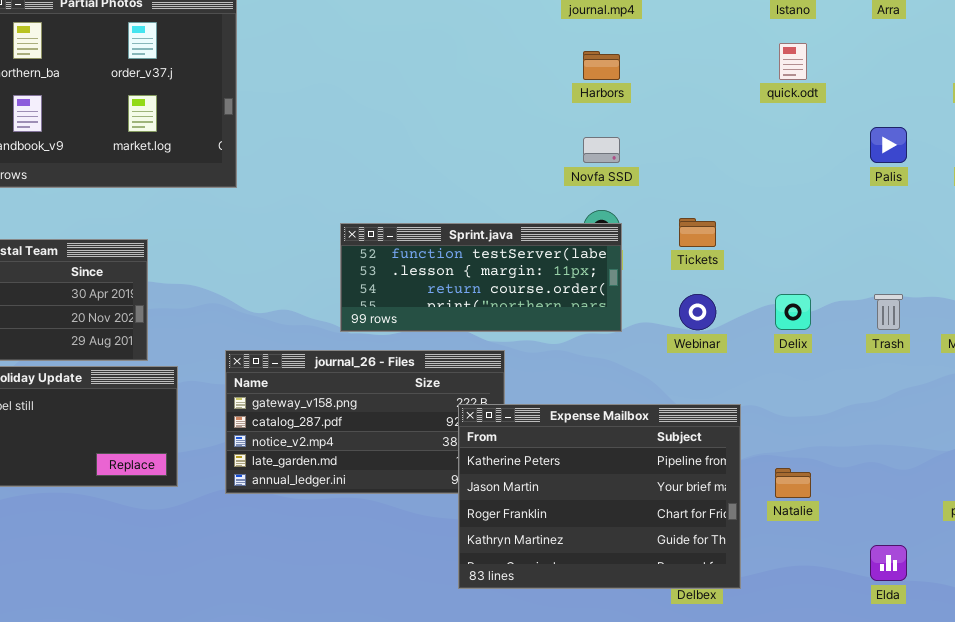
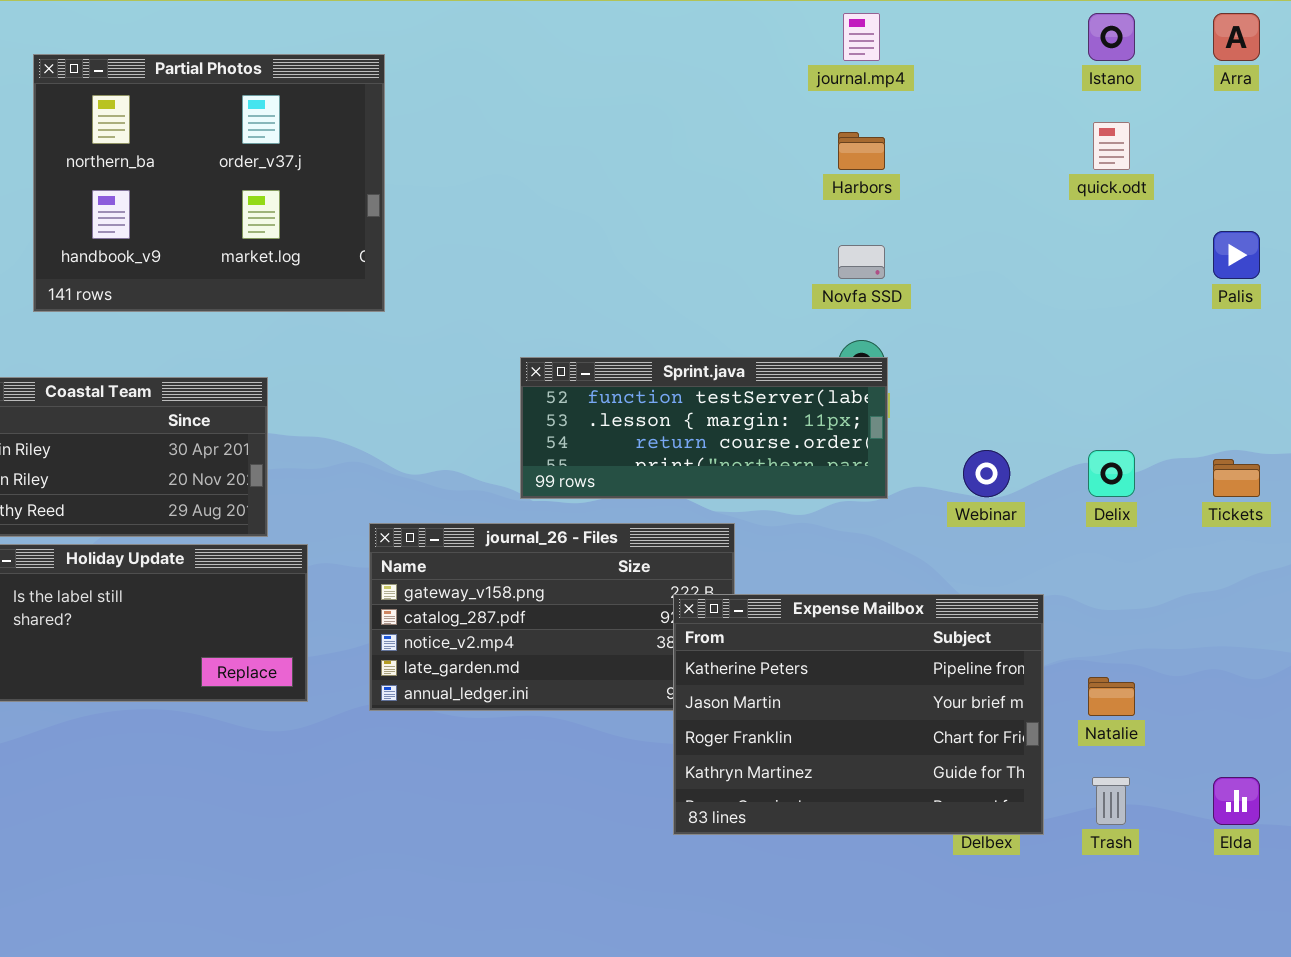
Tickets: [679,218,716,247] -> [1213,459,1260,497], moved
Trash: [874,294,903,330] -> [1092,777,1130,825], moved

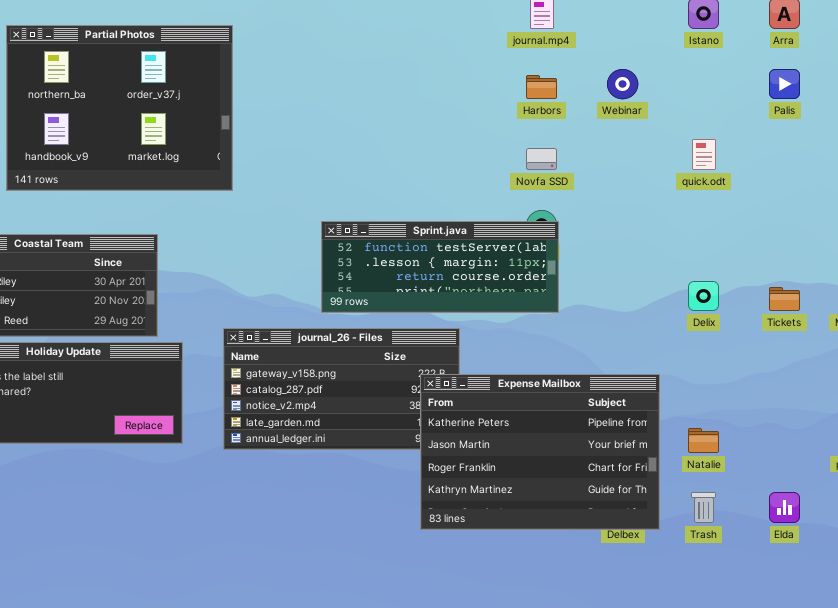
quick.odt: [1093,122,1130,170] -> [692,139,716,170], moved
Palis: [1213,231,1260,279] -> [769,69,800,99], moved
Webinar: [963,450,1010,497] -> [607,69,638,99], moved

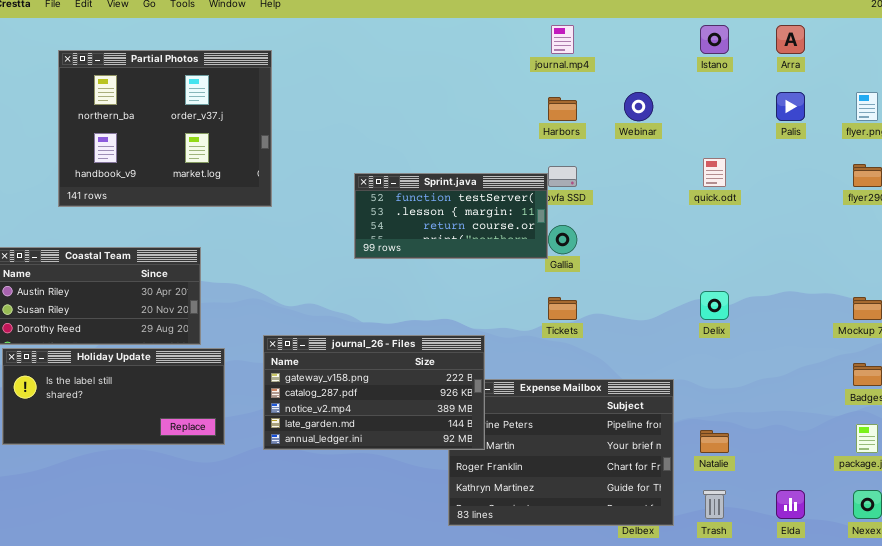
Sprint.java: [321,221,559,313] -> [354,173,548,259], moved, resized
Tickets: [769,287,800,311] -> [548,297,577,320], moved
journal_26 - Files: [223,328,460,450] -> [263,335,485,450], raised

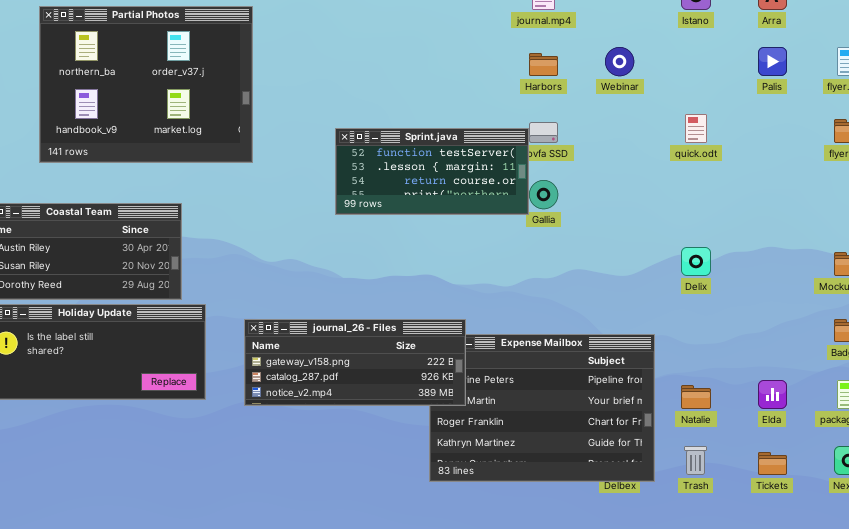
Tickets: [548,297,577,320] -> [758,452,787,475], moved
journal_26 - Files: [263,335,485,450] -> [244,319,466,406], resized
Elda: [776,490,805,519] -> [758,380,787,409], moved

